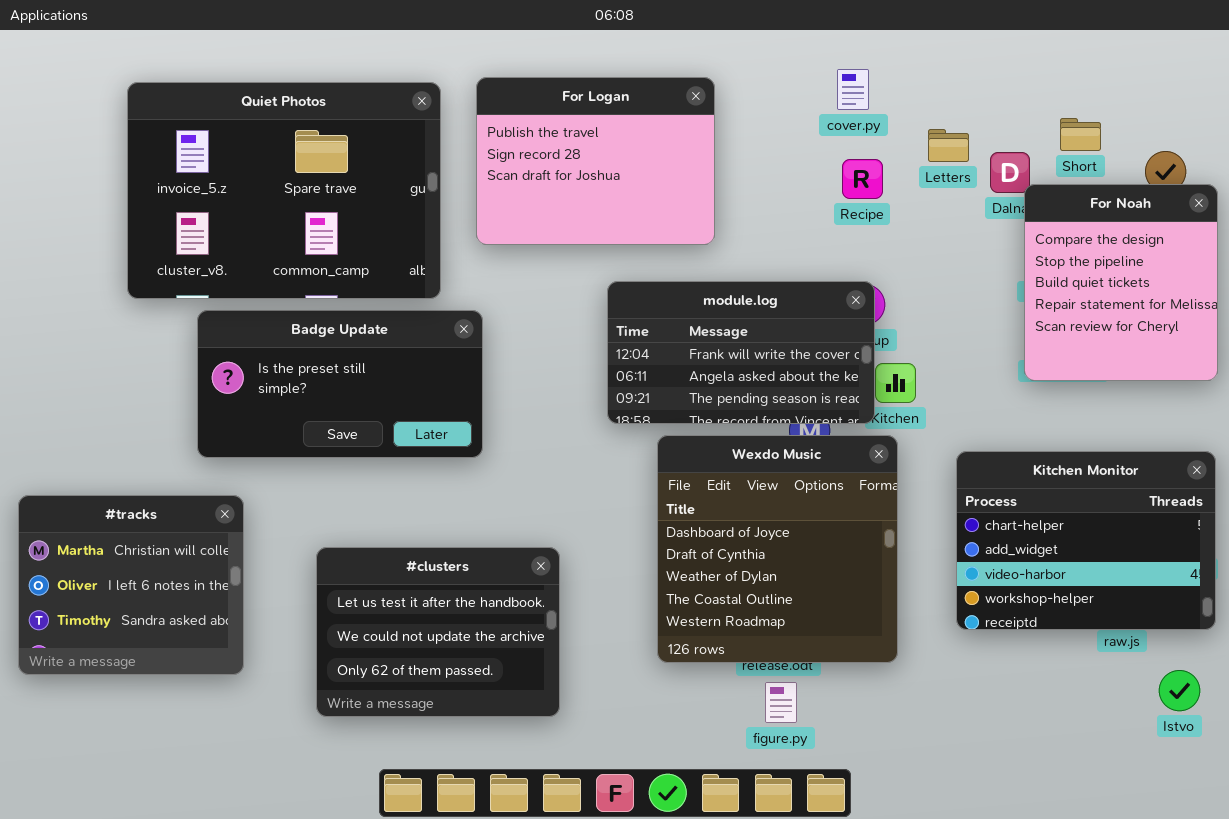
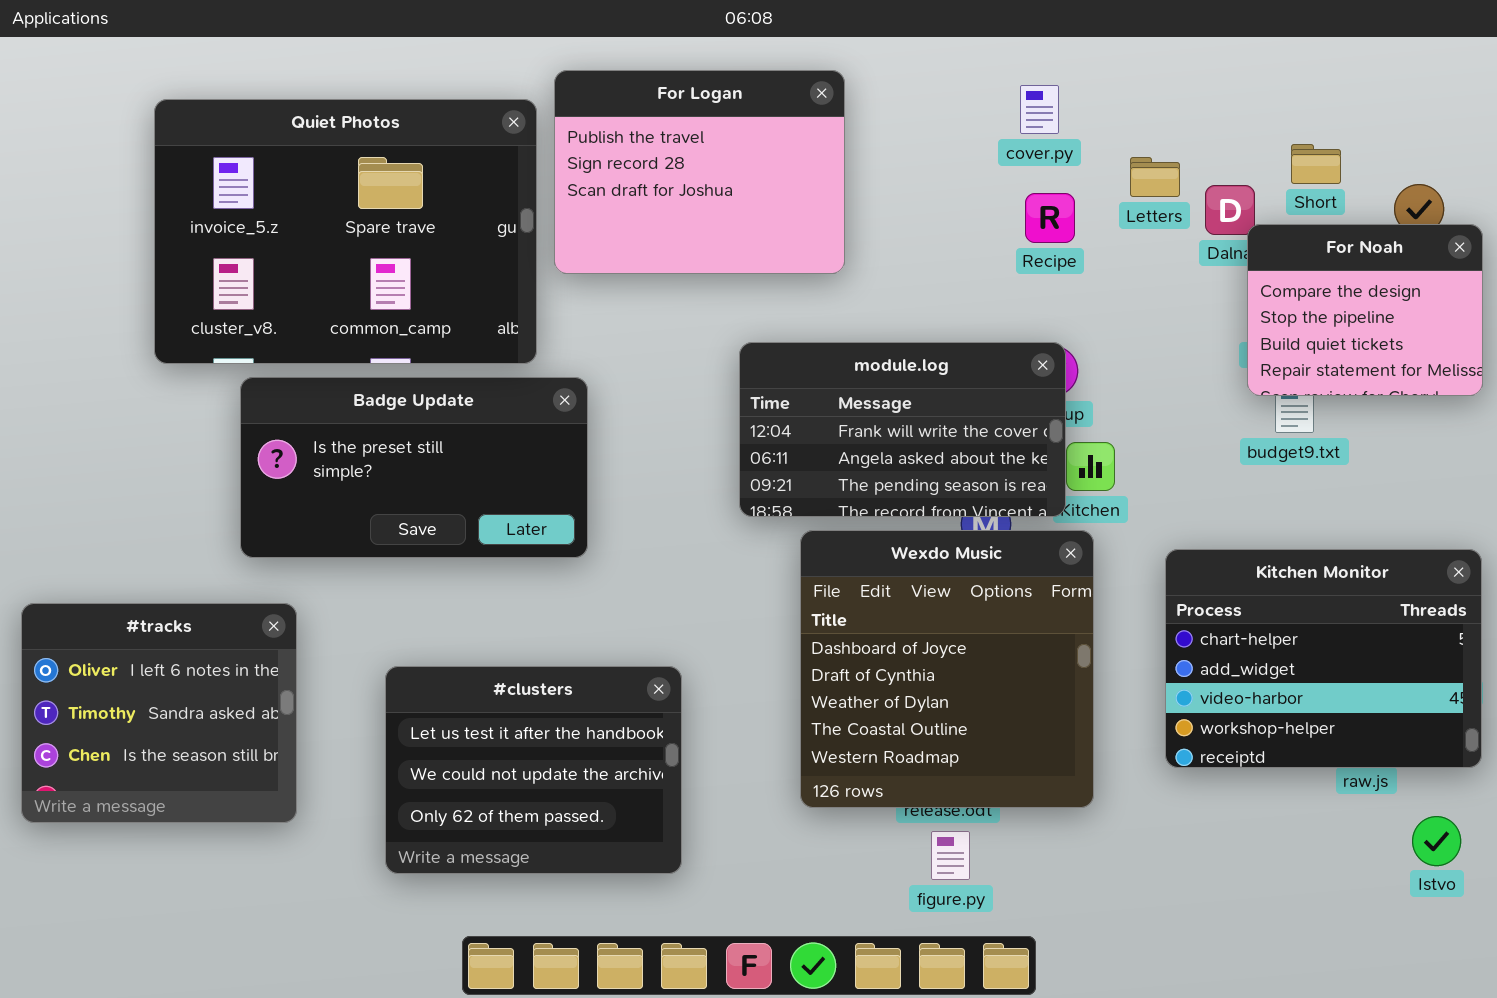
For Logan: [476,77,715,245] -> [554,70,845,274], moved
For Noah: [1024,184,1218,381] -> [1247,224,1483,396], resized
#tracks: [18,495,244,675] -> [21,603,297,823], scrolled down 1 row

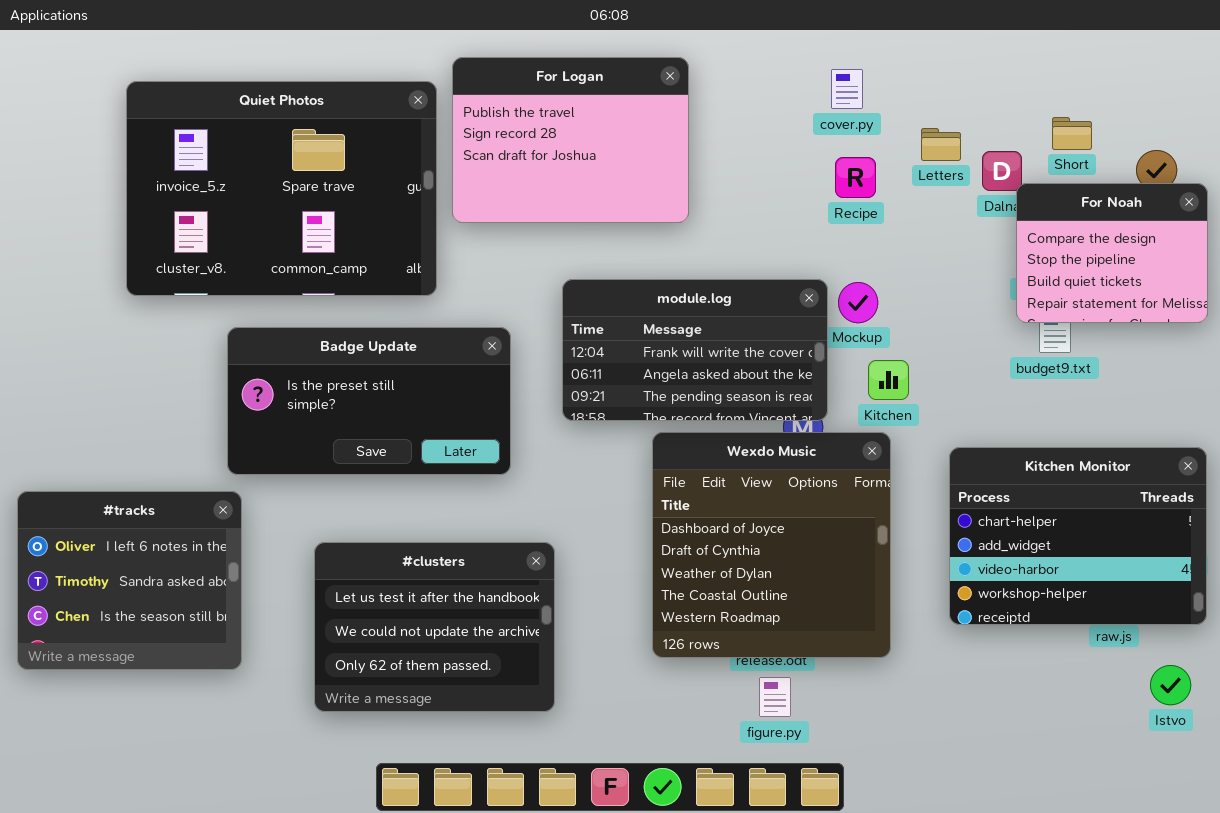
module.log: [739,342,1066,517] -> [562,279,828,421], moved
Badge Update: [240,377,588,558] -> [227,327,511,475], moved

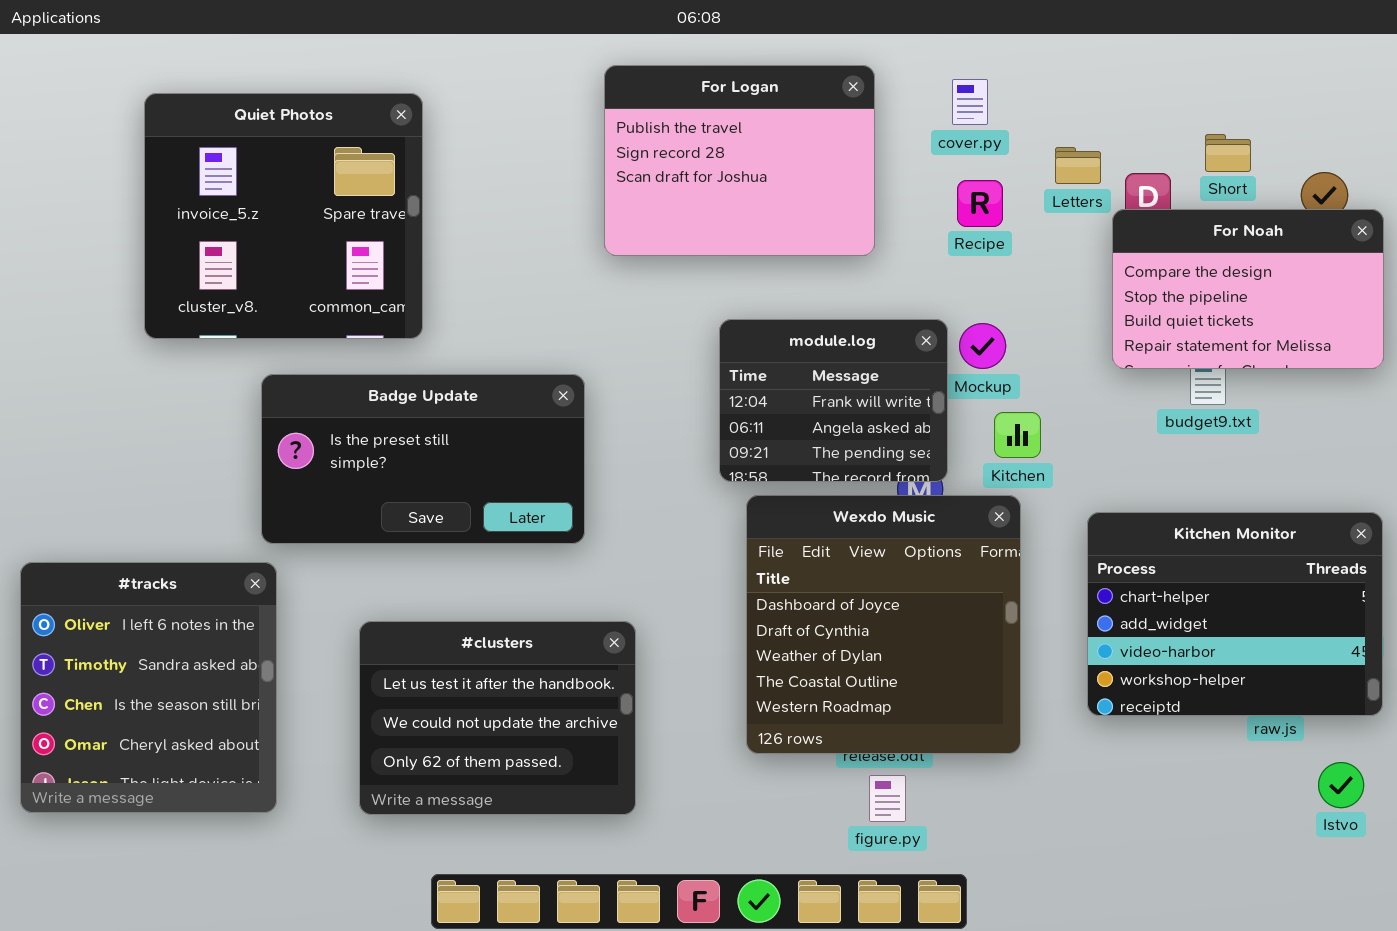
For Logan: [452,57,689,223] -> [604,65,875,256], moved
Quiet Photos: [126,81,437,296] -> [144,93,423,339], resized
For Noah: [1016,183,1208,323] -> [1112,209,1384,369], resized
module.log: [562,279,828,421] -> [719,319,948,482], resized
#tracks: [17,491,242,670] -> [20,562,277,813], resized

